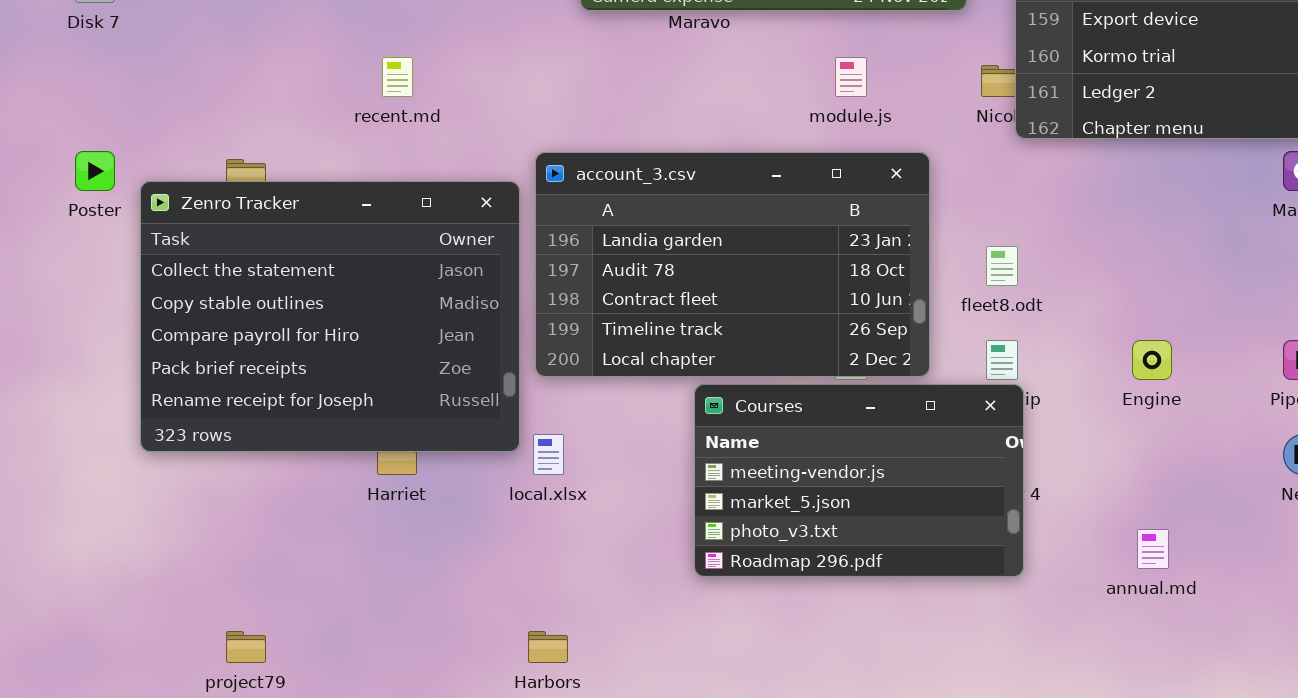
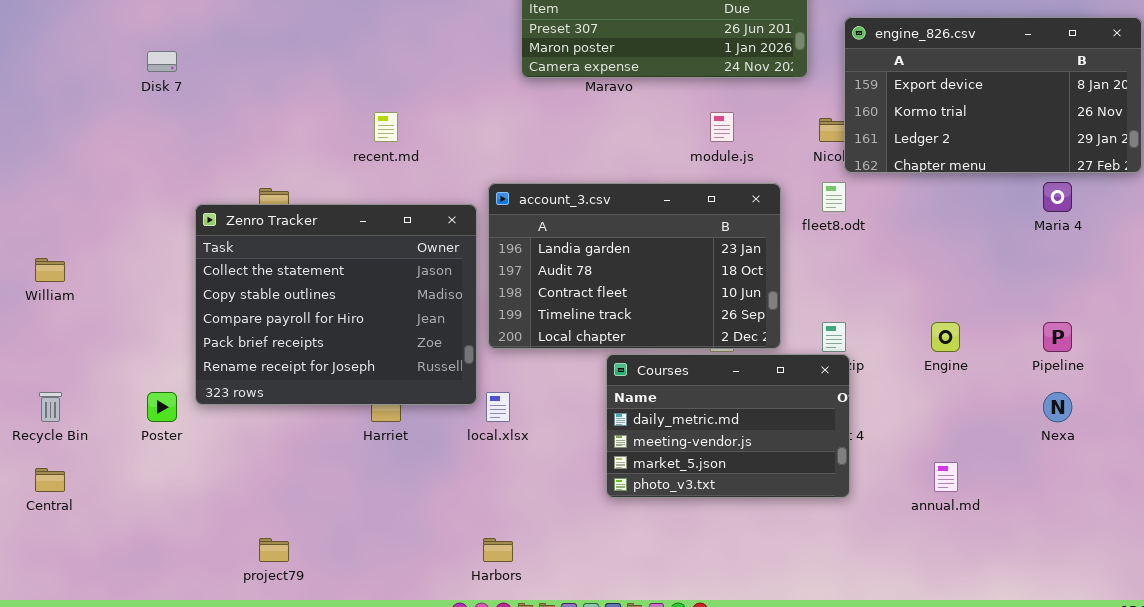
Poster: [75,151,115,191] -> [147,392,177,422], moved
fleet8.odt: [986,246,1018,286] -> [822,182,846,212], moved
Courses: [694,384,1024,577] -> [606,354,850,498], scrolled up 1 row

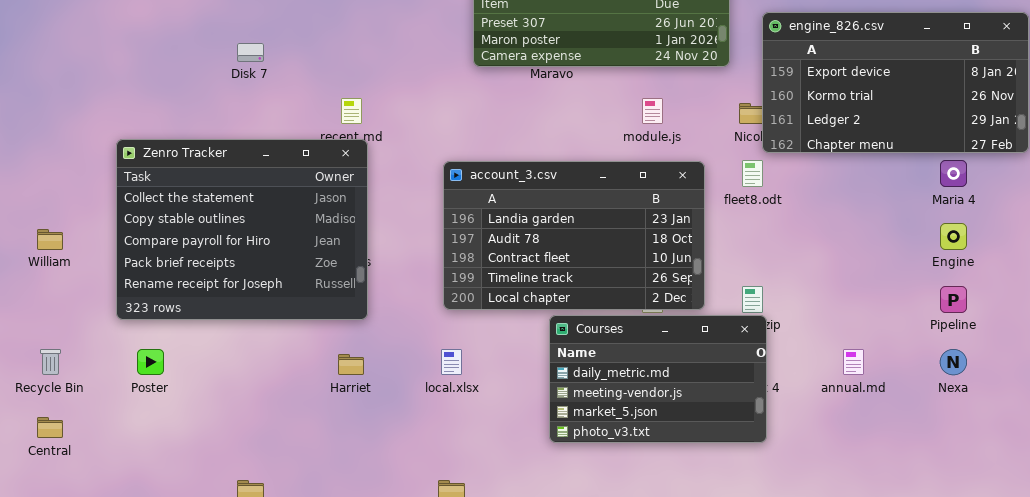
Disk 7: [147,51,177,72] -> [237,43,264,62], moved
Zenro Tracker: [195,204,477,405] -> [116,139,368,320], moved
Engine: [931,322,960,352] -> [940,223,967,250], moved
annual.md: [934,462,958,492] -> [843,349,864,375], moved

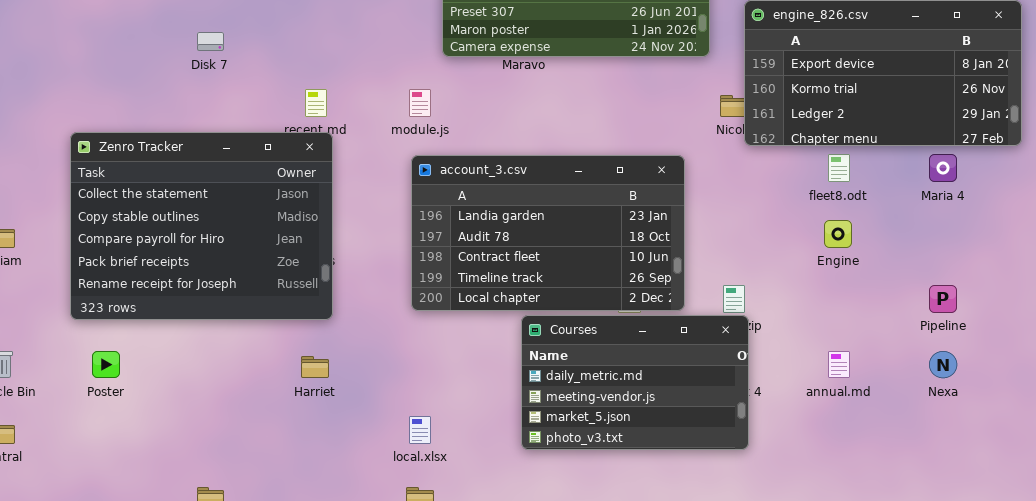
module.js: [642,98,663,124] -> [409,89,431,117], moved
fleet8.odt: [742,160,763,187] -> [828,154,850,182], moved
Engine: [940,223,967,250] -> [824,220,852,248], moved
local.xlsx: [441,349,462,375] -> [409,416,431,444], moved

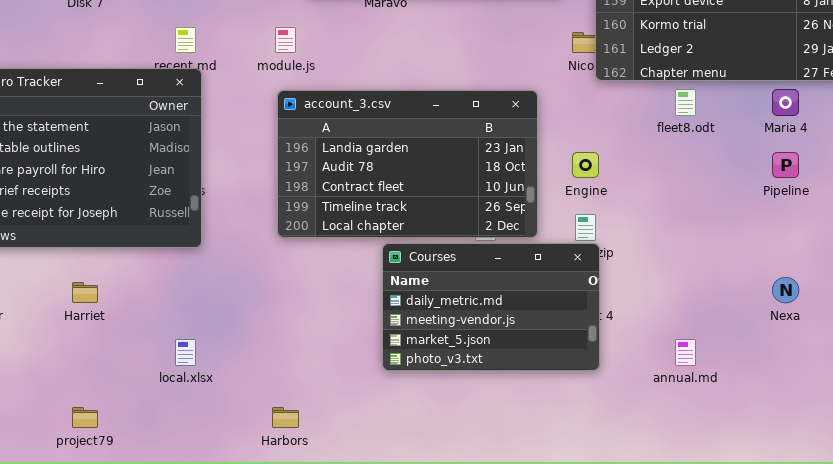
Engine: [824,220,852,248] -> [572,152,599,178], moved
Pipeline: [929,285,957,313] -> [772,152,799,178], moved
annual.md: [828,351,850,378] -> [675,339,696,366], moved
Harriet: [301,356,329,378] -> [72,282,98,303], moved
local.xlsx: [409,416,431,444] -> [175,339,196,366], moved

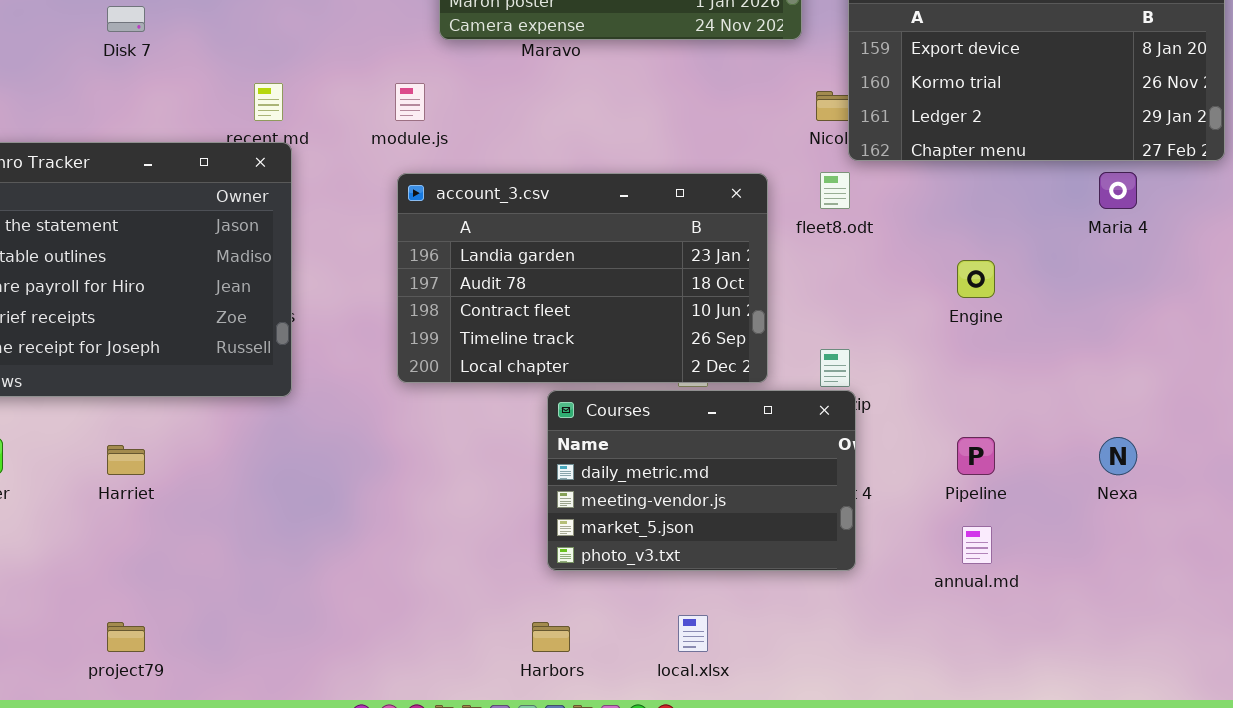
fleet8.odt: [675,89,696,116] -> [820,172,850,209], moved
Engine: [572,152,599,178] -> [957,260,995,298], moved
Pipeline: [772,152,799,178] -> [957,437,995,475], moved
local.xlsx: [175,339,196,366] -> [678,615,708,652], moved
Harbors: [272,407,299,428] -> [532,622,570,652], moved

